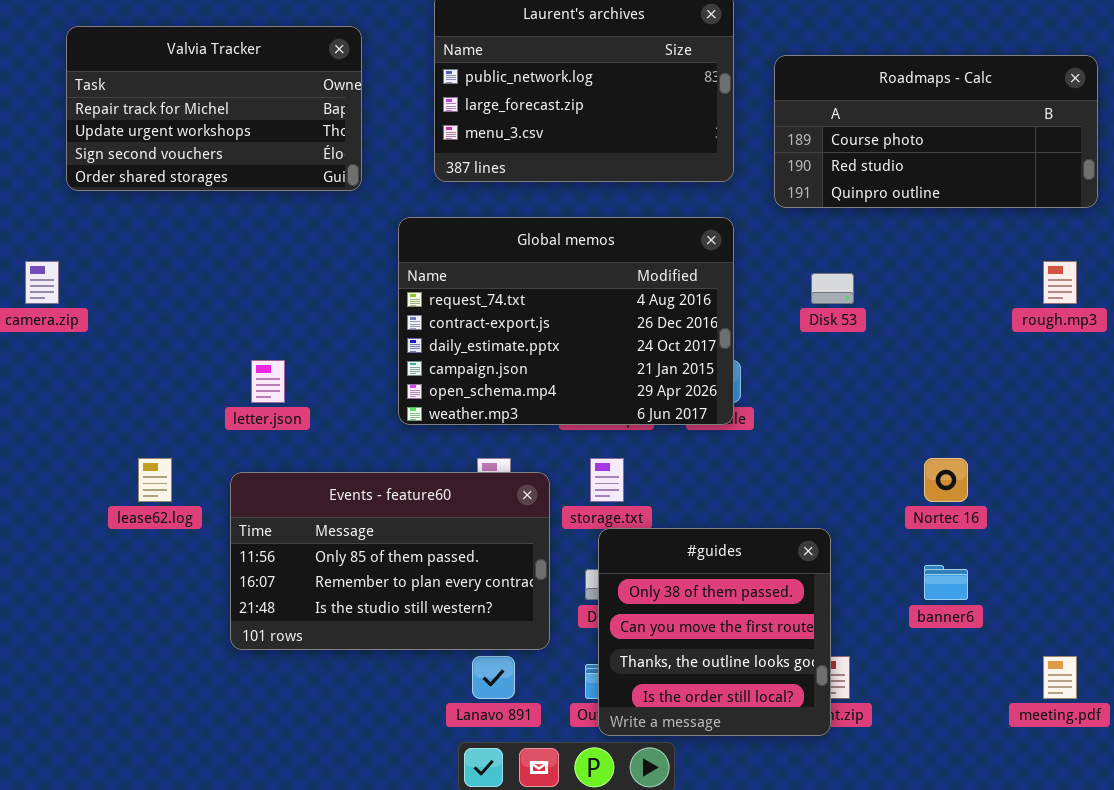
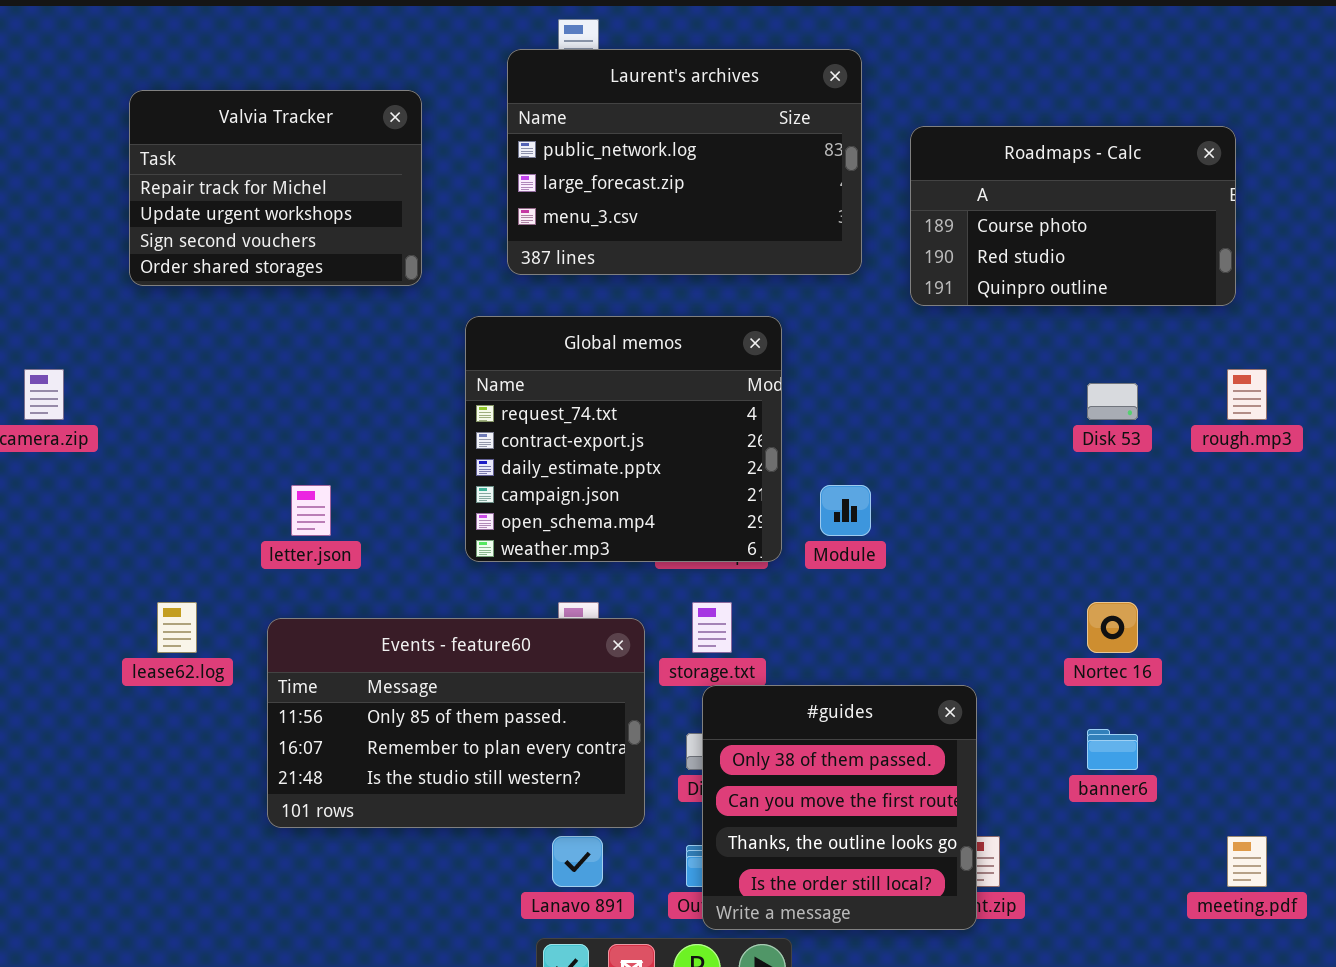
Valvia Tracker: [66,26,362,191] -> [129,90,422,286], resized
Roadmaps - Calc: [774,55,1098,208] -> [910,126,1236,306], resized
Global memos: [398,217,734,425] -> [465,316,782,562], resized
Disk 53: [811,273,854,304] -> [1087,383,1138,420], moved

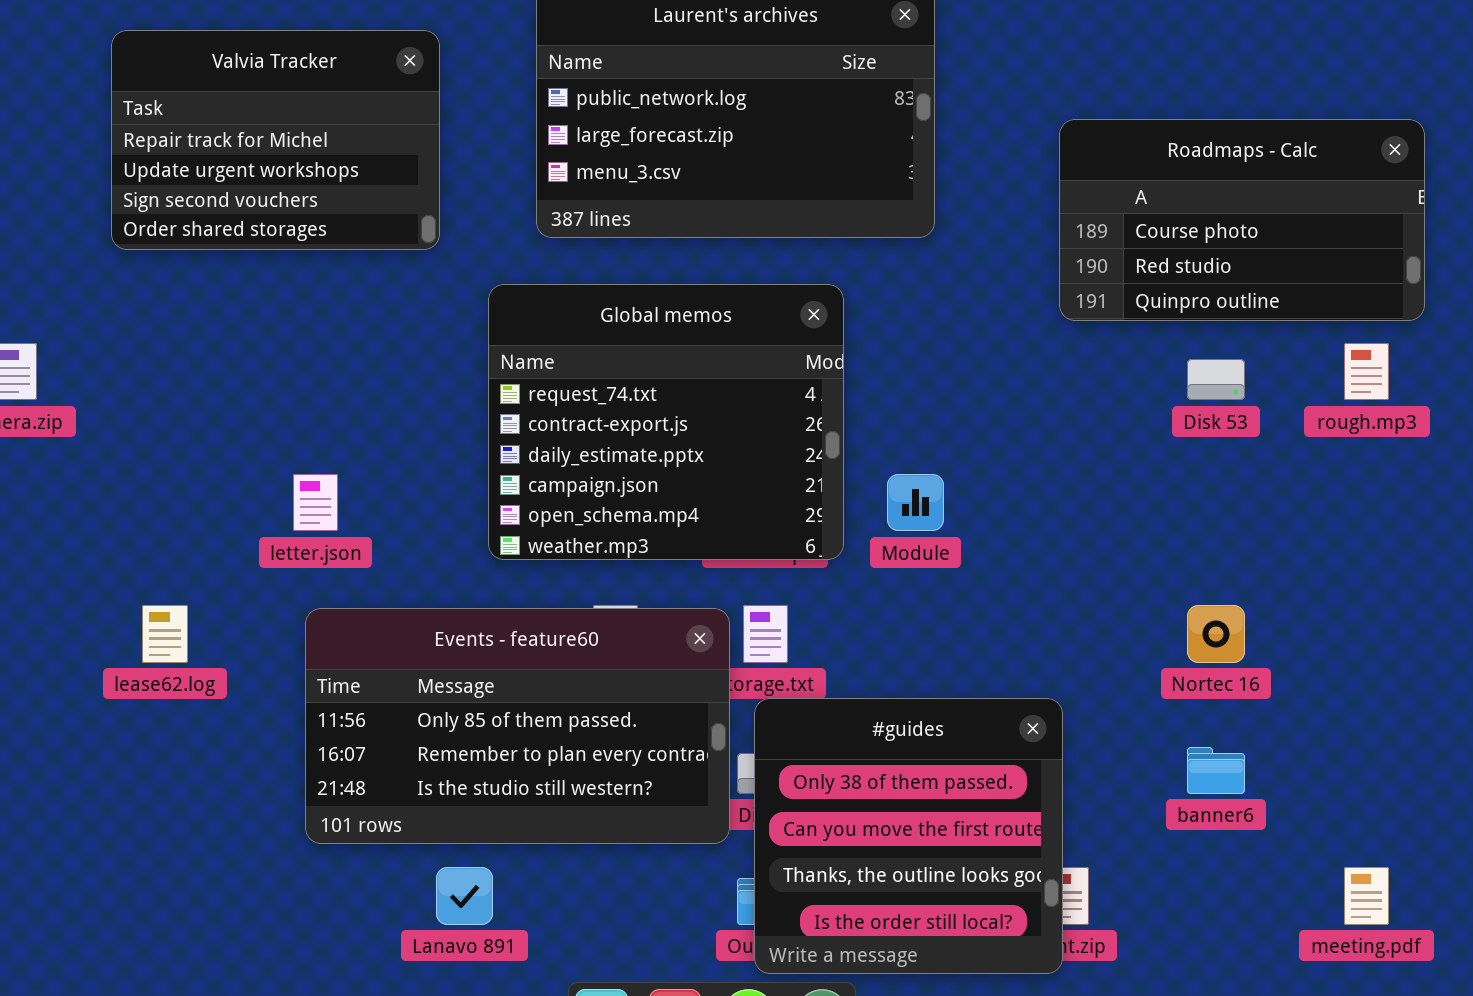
Roadmaps - Calc: [910,126,1236,306] -> [1059,119,1425,321], moved
Events - feature60: [267,618,645,828] -> [305,608,730,844], moved
Lanavo 891: [552,836,603,887] -> [436,867,493,925], moved

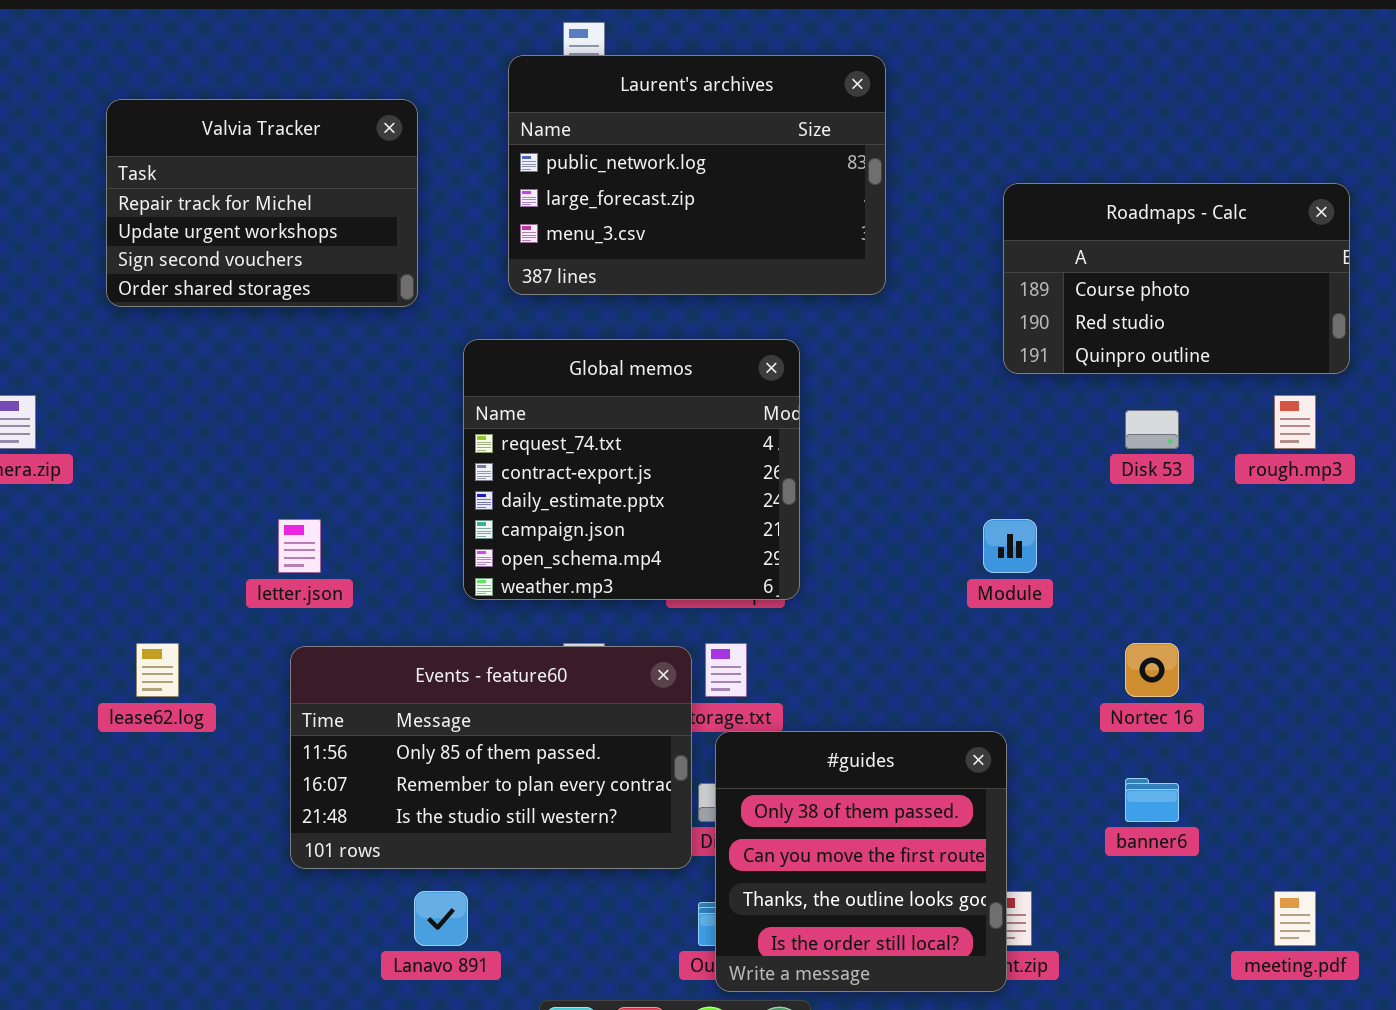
Module: [887,474,944,531] -> [983,519,1037,573], moved

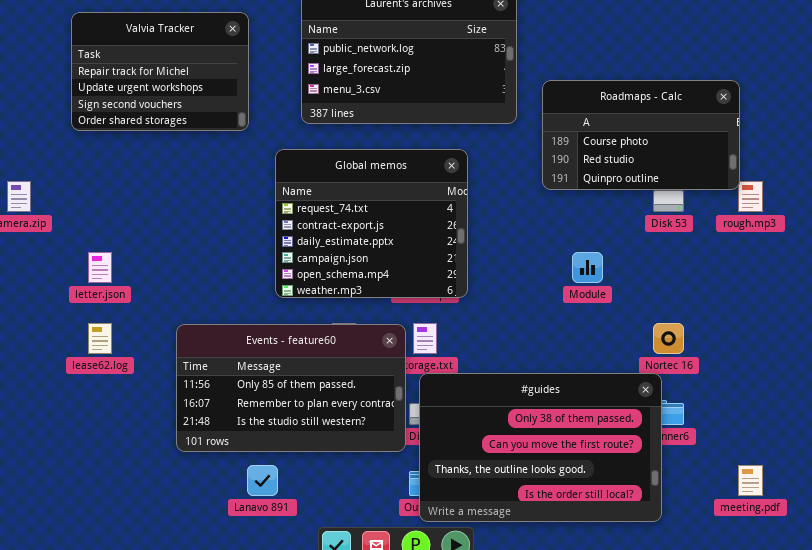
Roadmaps - Calc: [1003,183,1350,374] -> [542,80,740,190], moved
letter.json: [278,519,321,573] -> [88,252,112,283], moved
#guides: [715,731,1007,992] -> [419,373,662,522], resized

